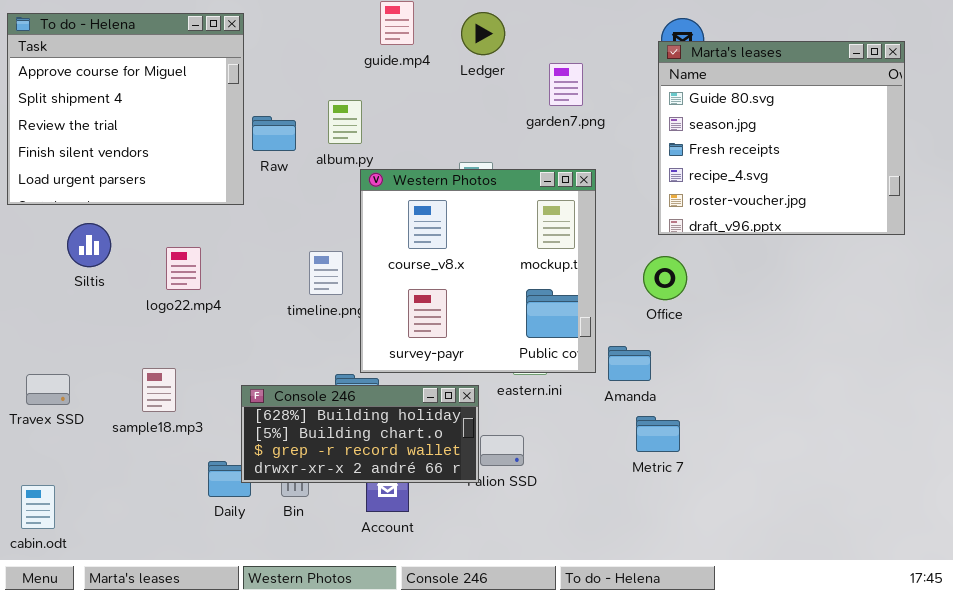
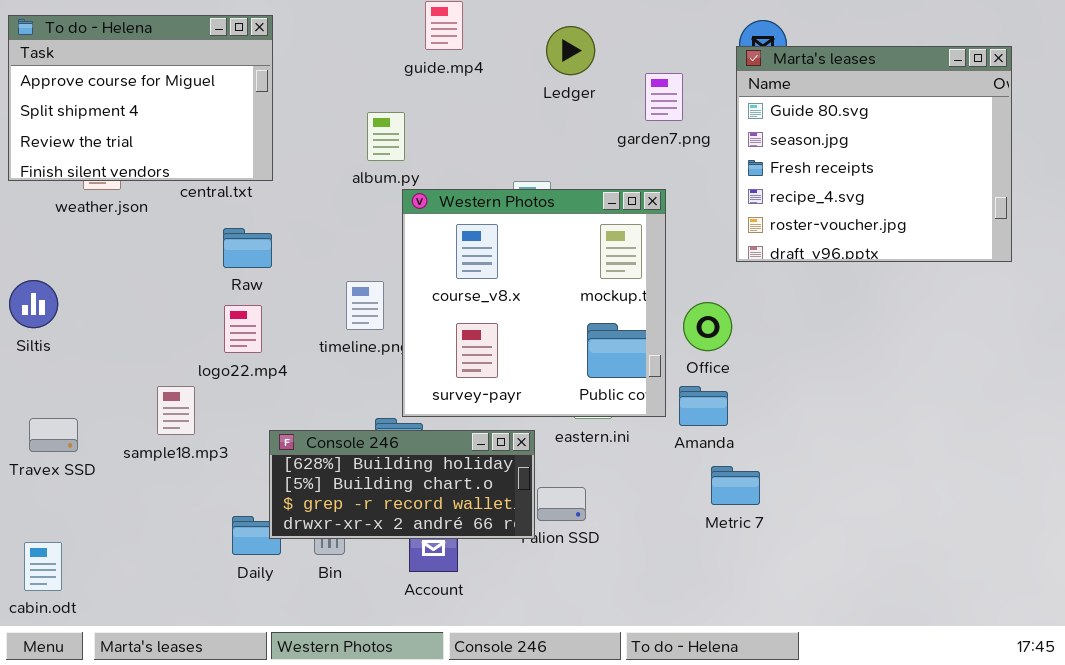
Ledger: [461,12,505,55] -> [546,26,595,75], moved
To do - Helena: [7,13,244,205] -> [8,15,273,181], resized
garden7.png: [549,63,583,106] -> [645,73,683,121], moved
Raw: [252,116,296,151] -> [223,228,272,268], moved
Siltis: [67,223,111,267] -> [9,280,58,328], moved
logo22.mp4: [166,247,201,290] -> [224,305,262,353], moved
Office: [643,256,687,300] -> [683,302,732,351], moved
sample18.mp3: [142,368,176,412] -> [157,386,195,435], moved

